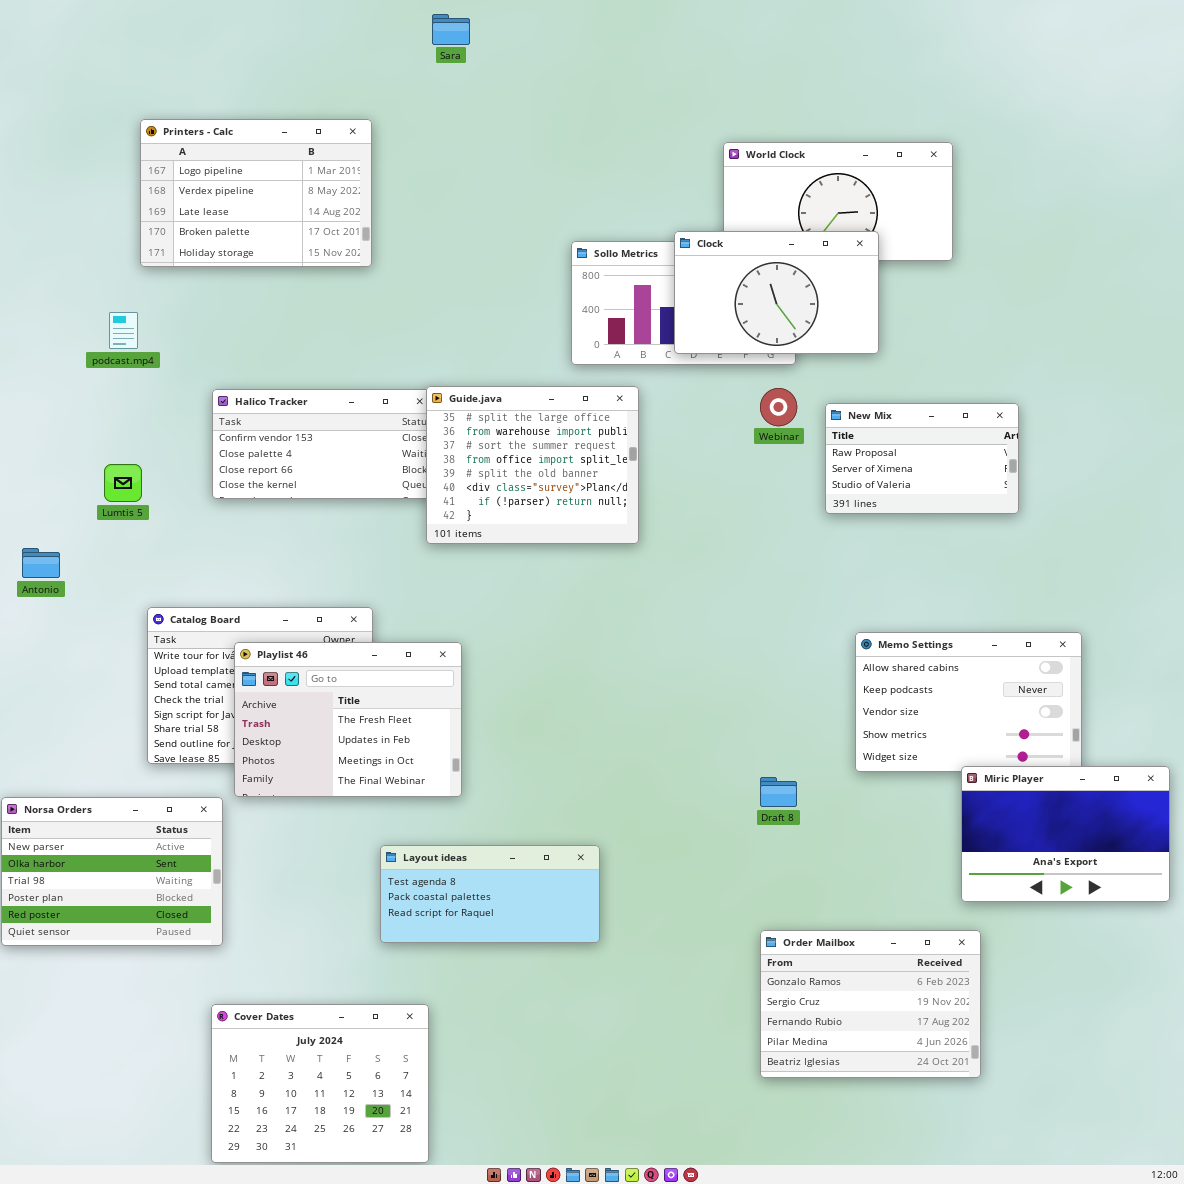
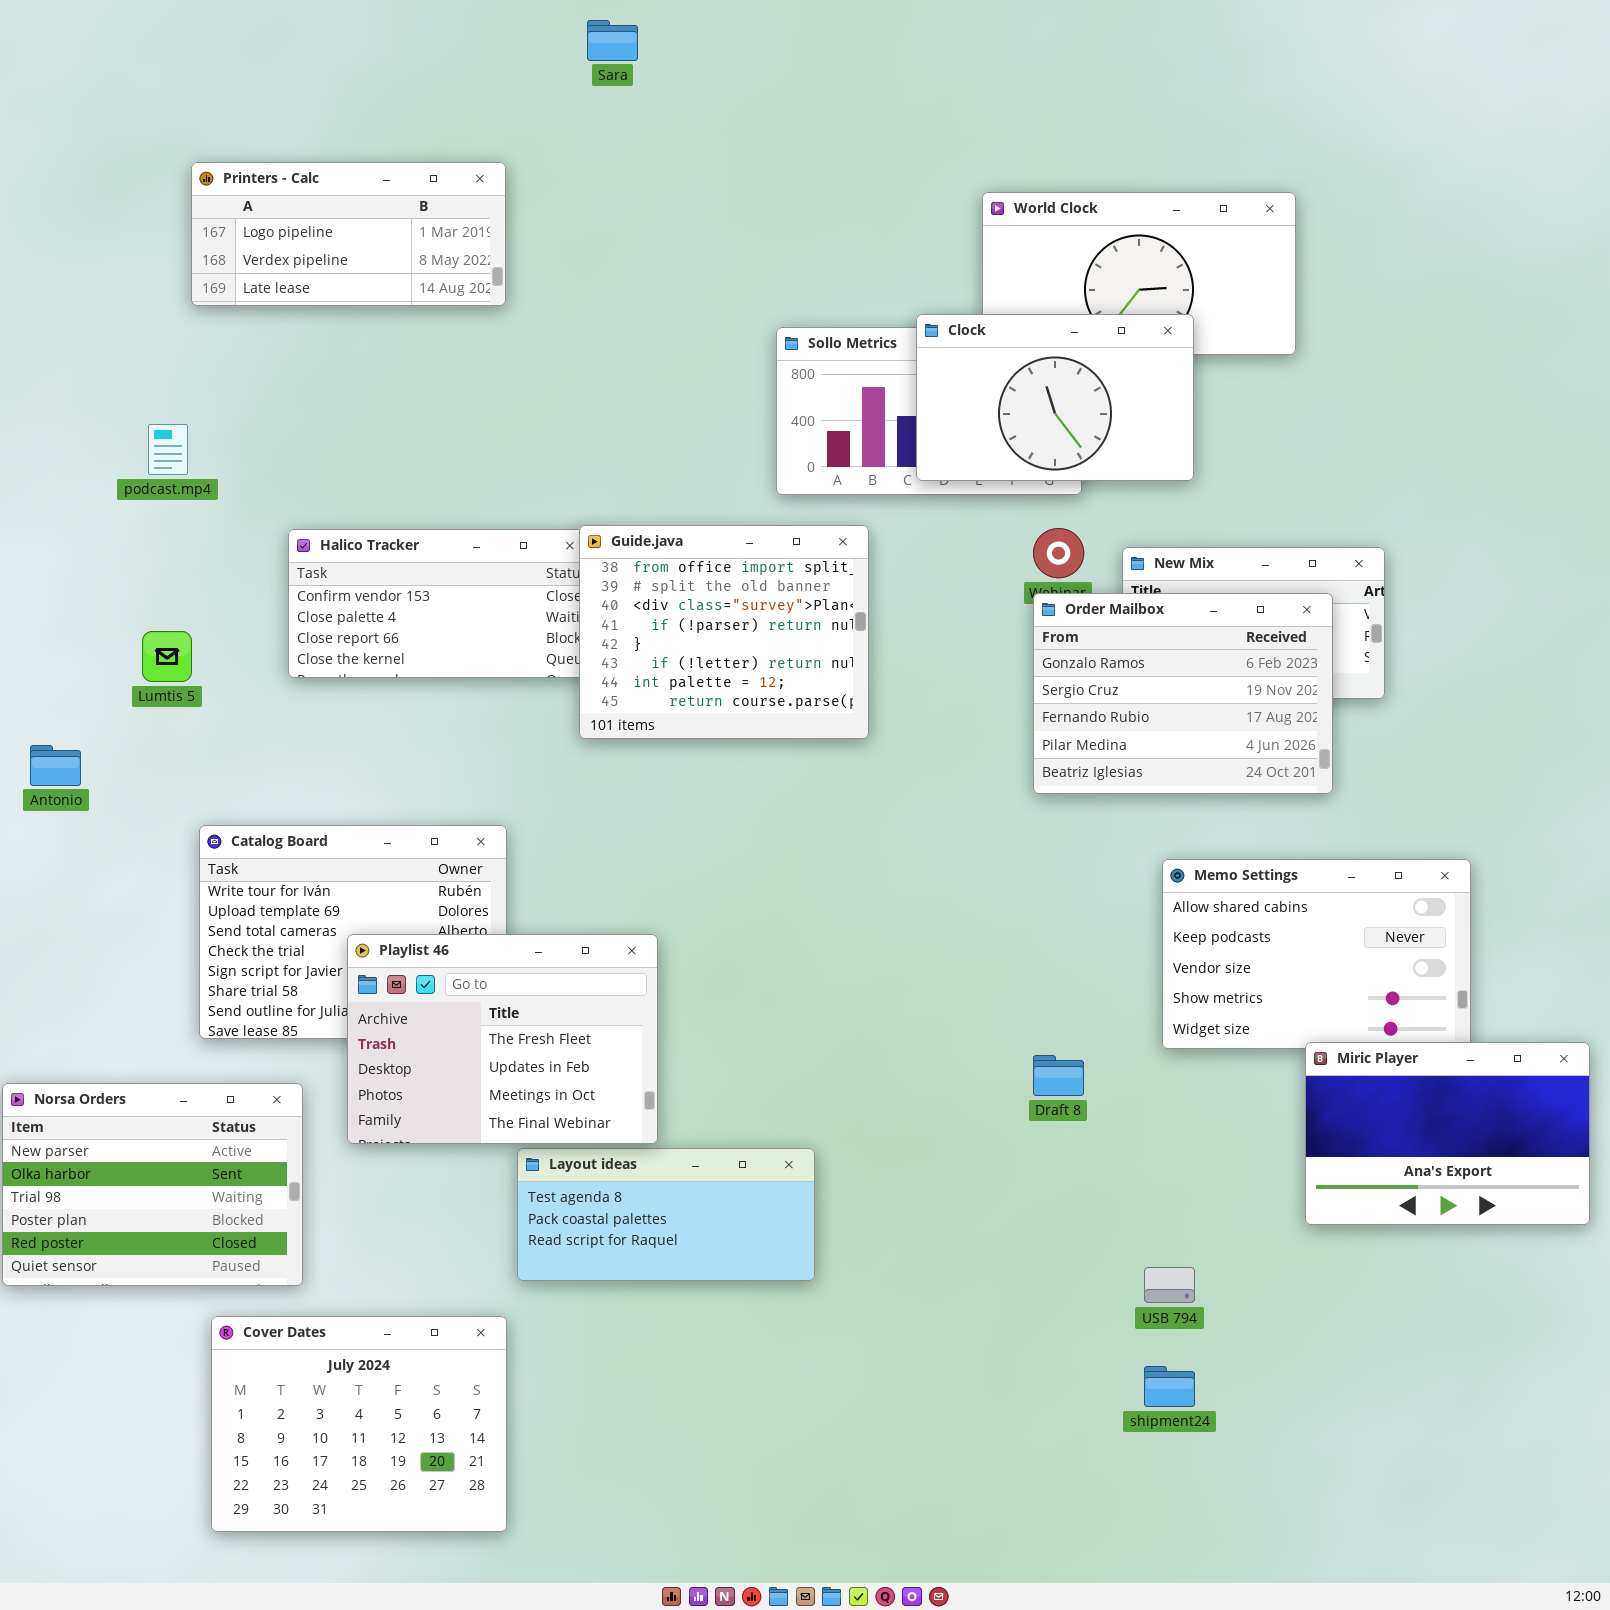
Printers - Calc: [140,119,372,267] -> [191,162,506,306], resized
Guide.java: [426,386,639,544] -> [579,525,869,739], scrolled down 3 rows
Playlist 46: [234,642,462,797] -> [347,934,658,1144], moved
Order Mailbox: [760,930,981,1078] -> [1033,593,1333,794], moved
Cover Dates: [211,1004,429,1163] -> [211,1316,507,1532], moved

